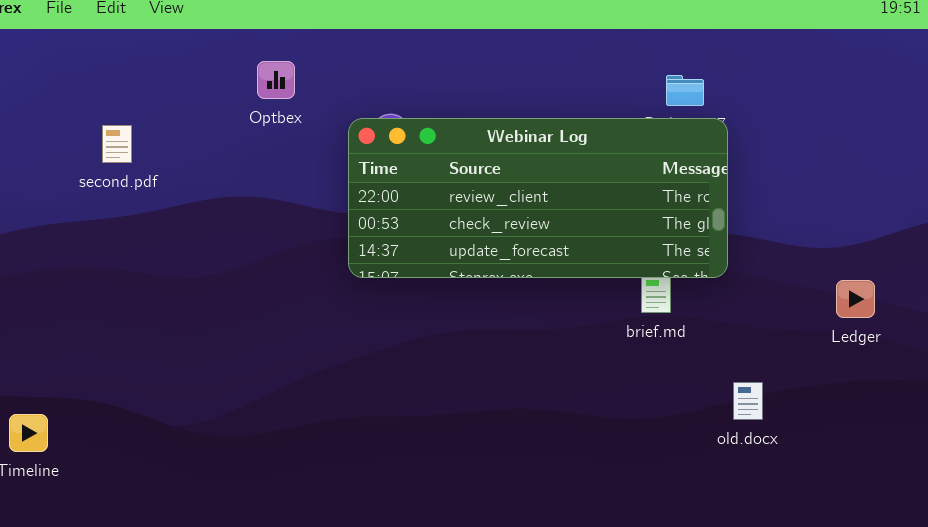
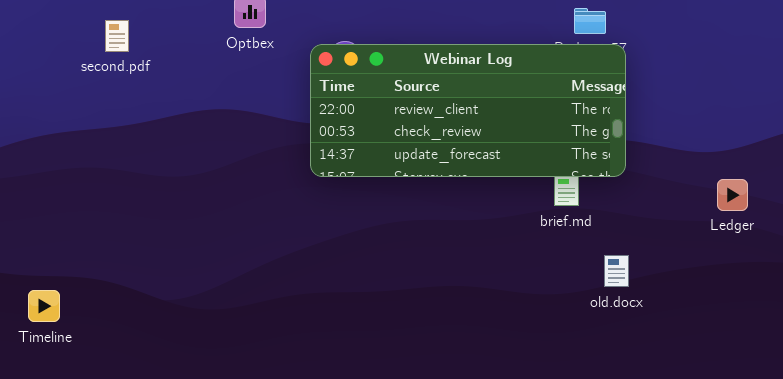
second.pdf: [102,125,132,163] -> [105,20,129,52], moved
old.docx: [733,382,763,420] -> [604,255,629,287], moved

